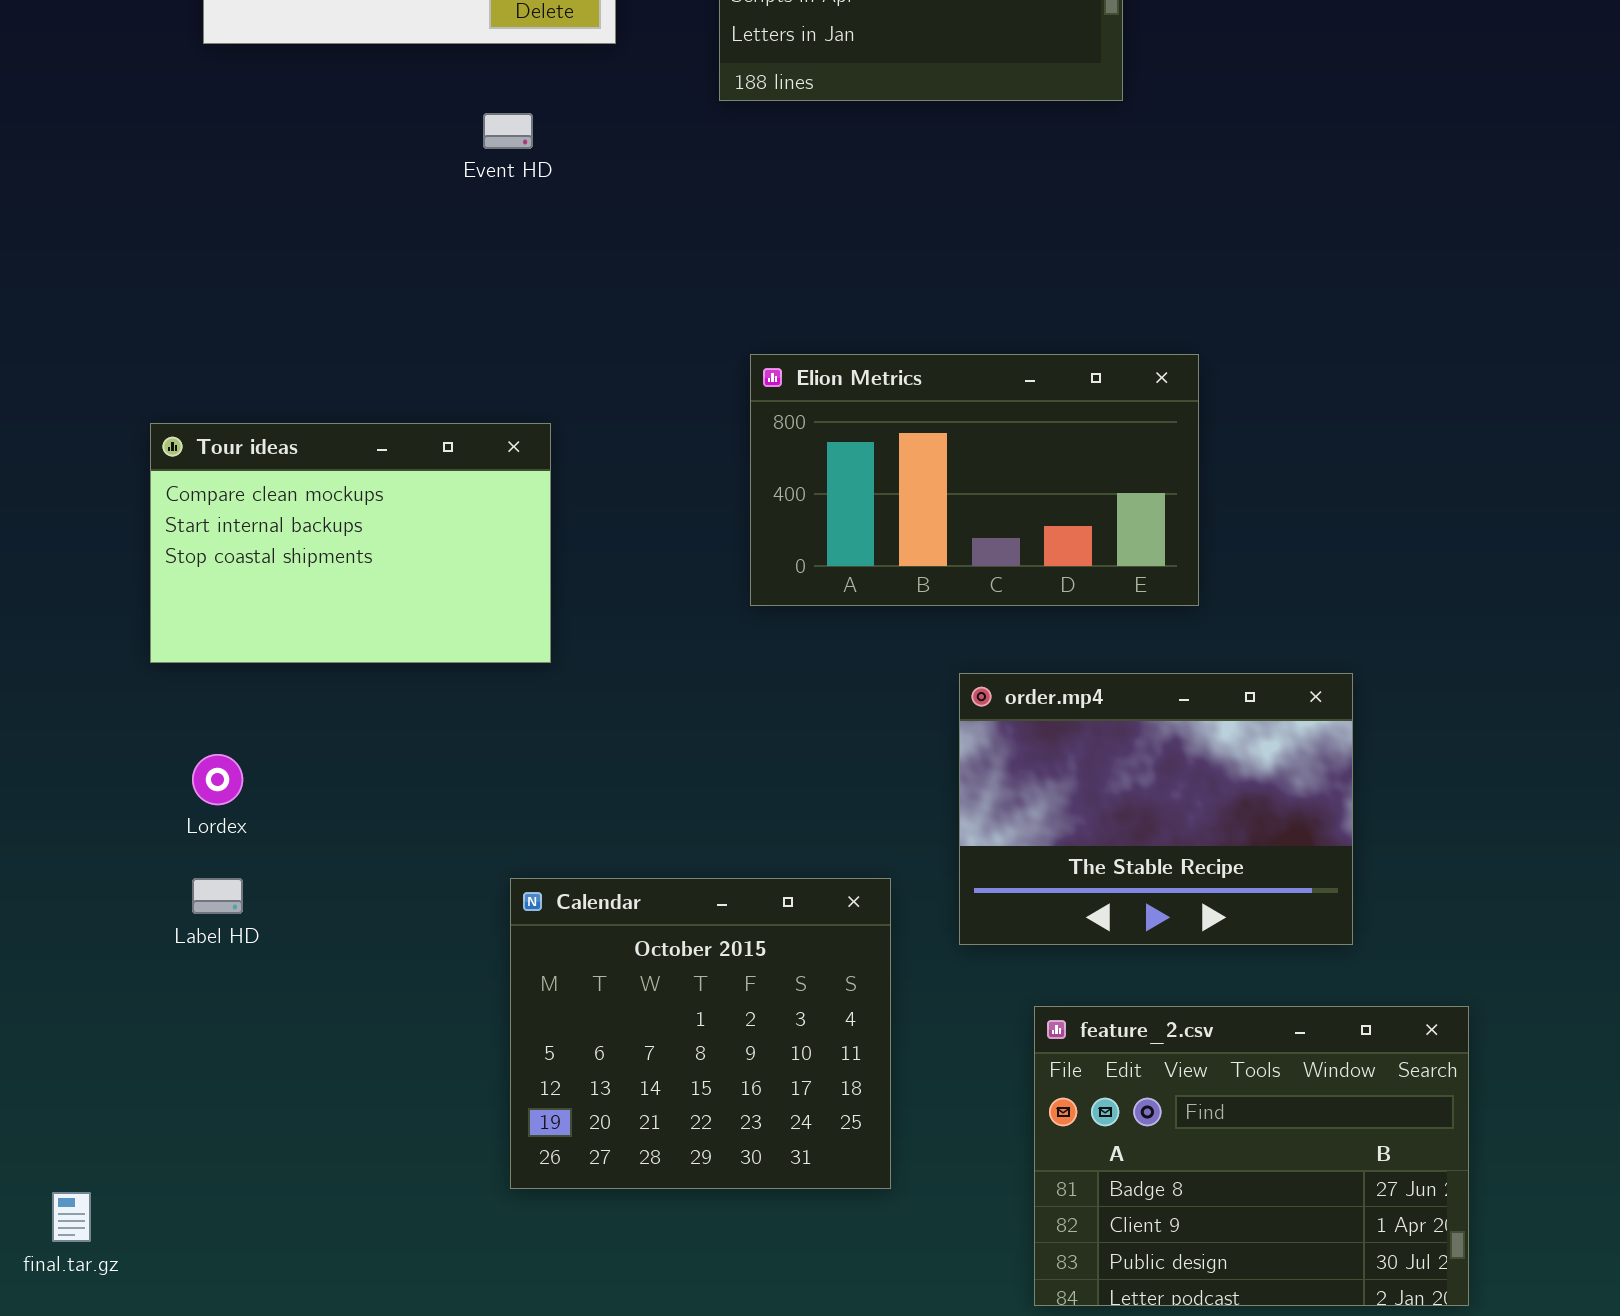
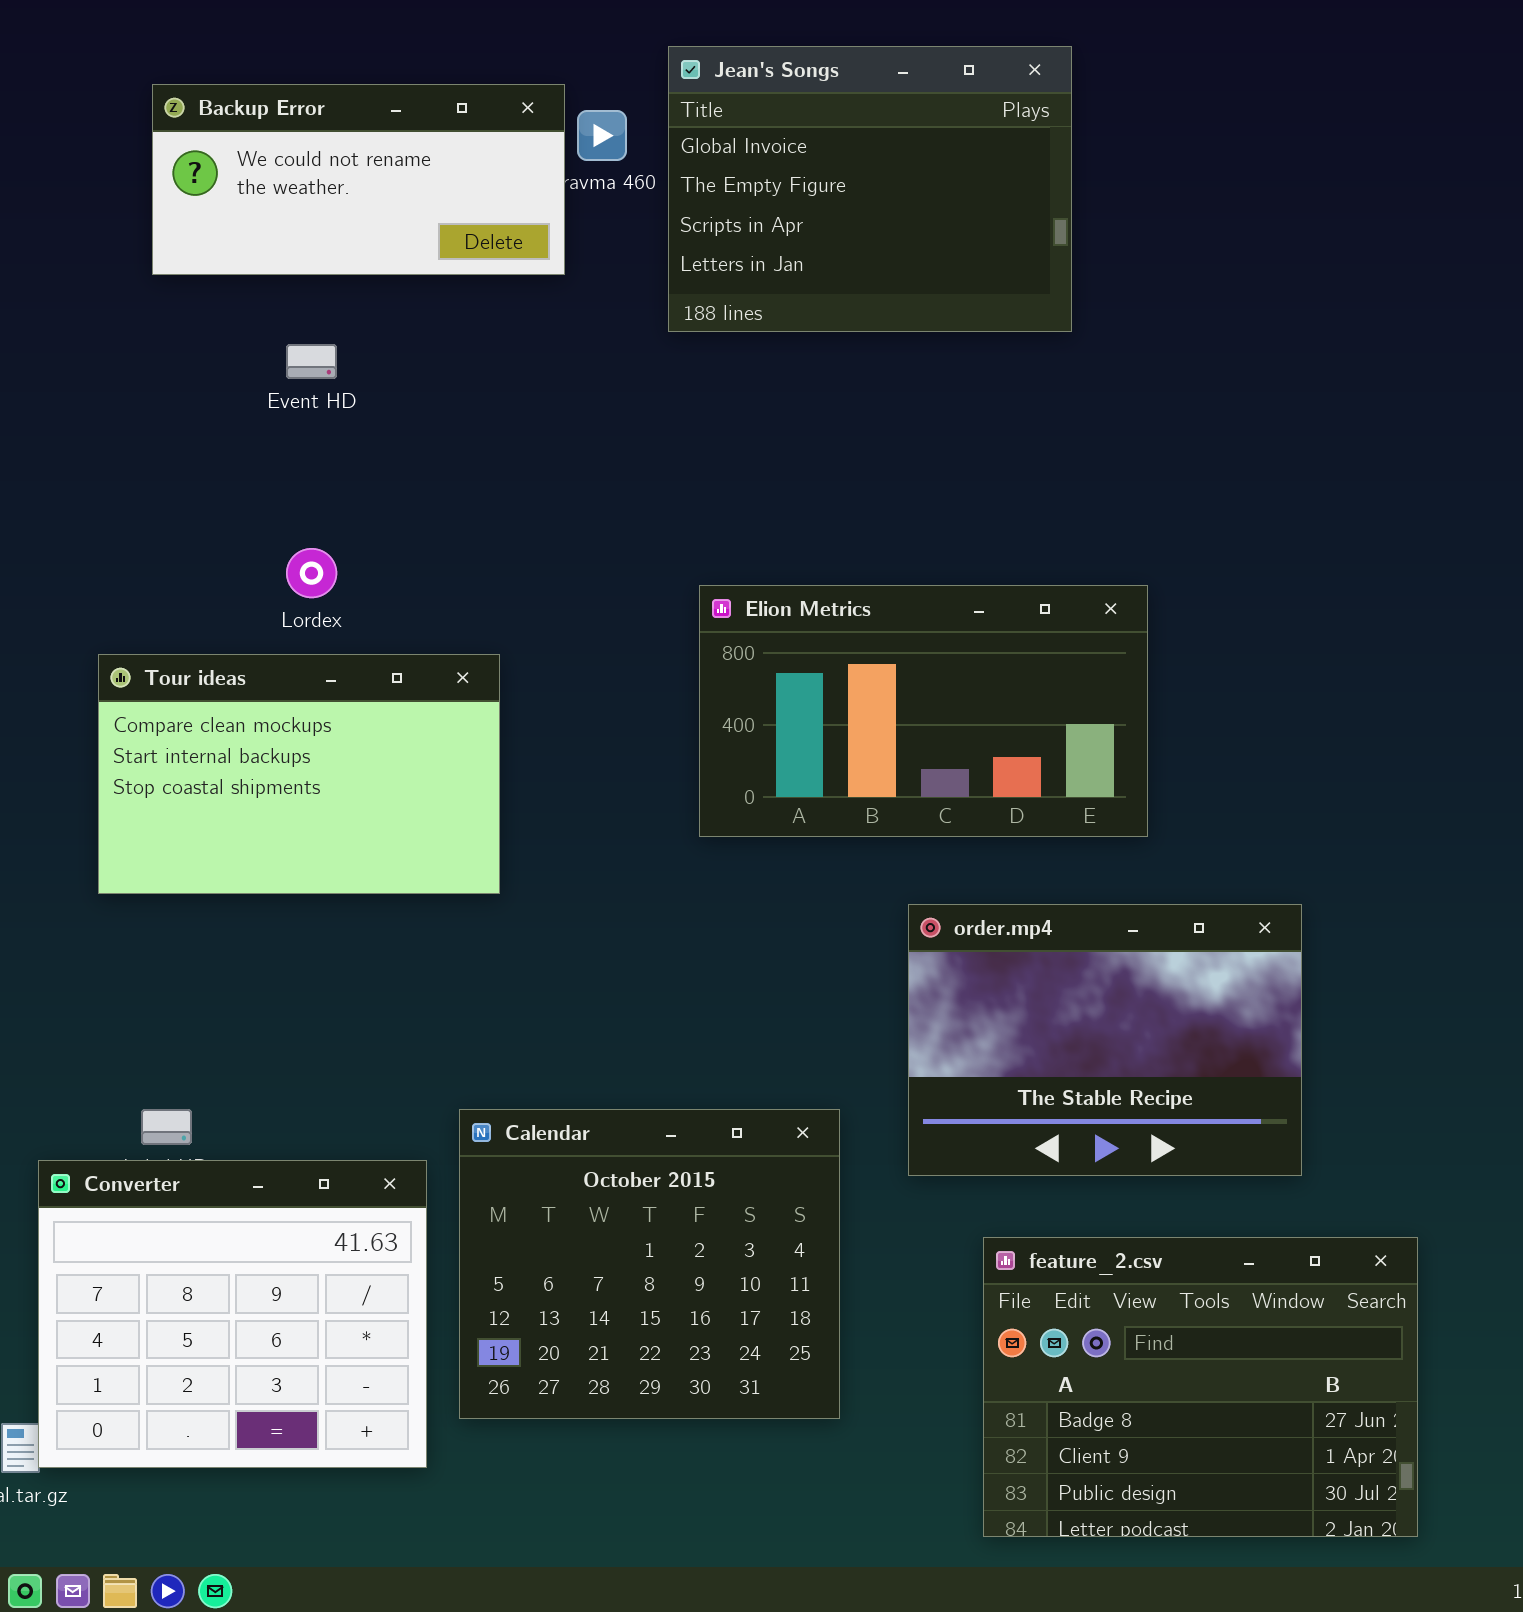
Event HD: [483,113,533,149] -> [286,344,337,379], moved
Lordex: [192,754,243,805] -> [286,548,337,598], moved
Converter: none -> [38,1160,427,1468], opened

